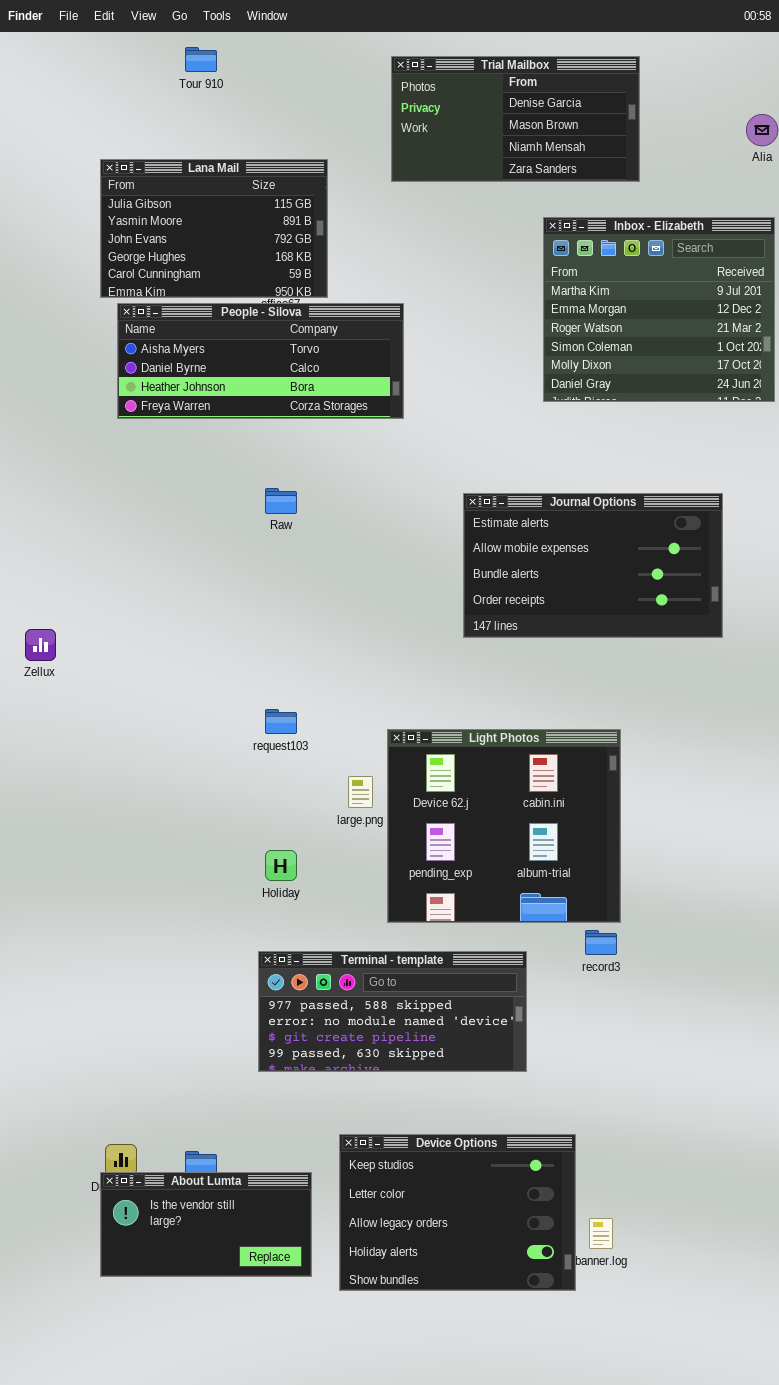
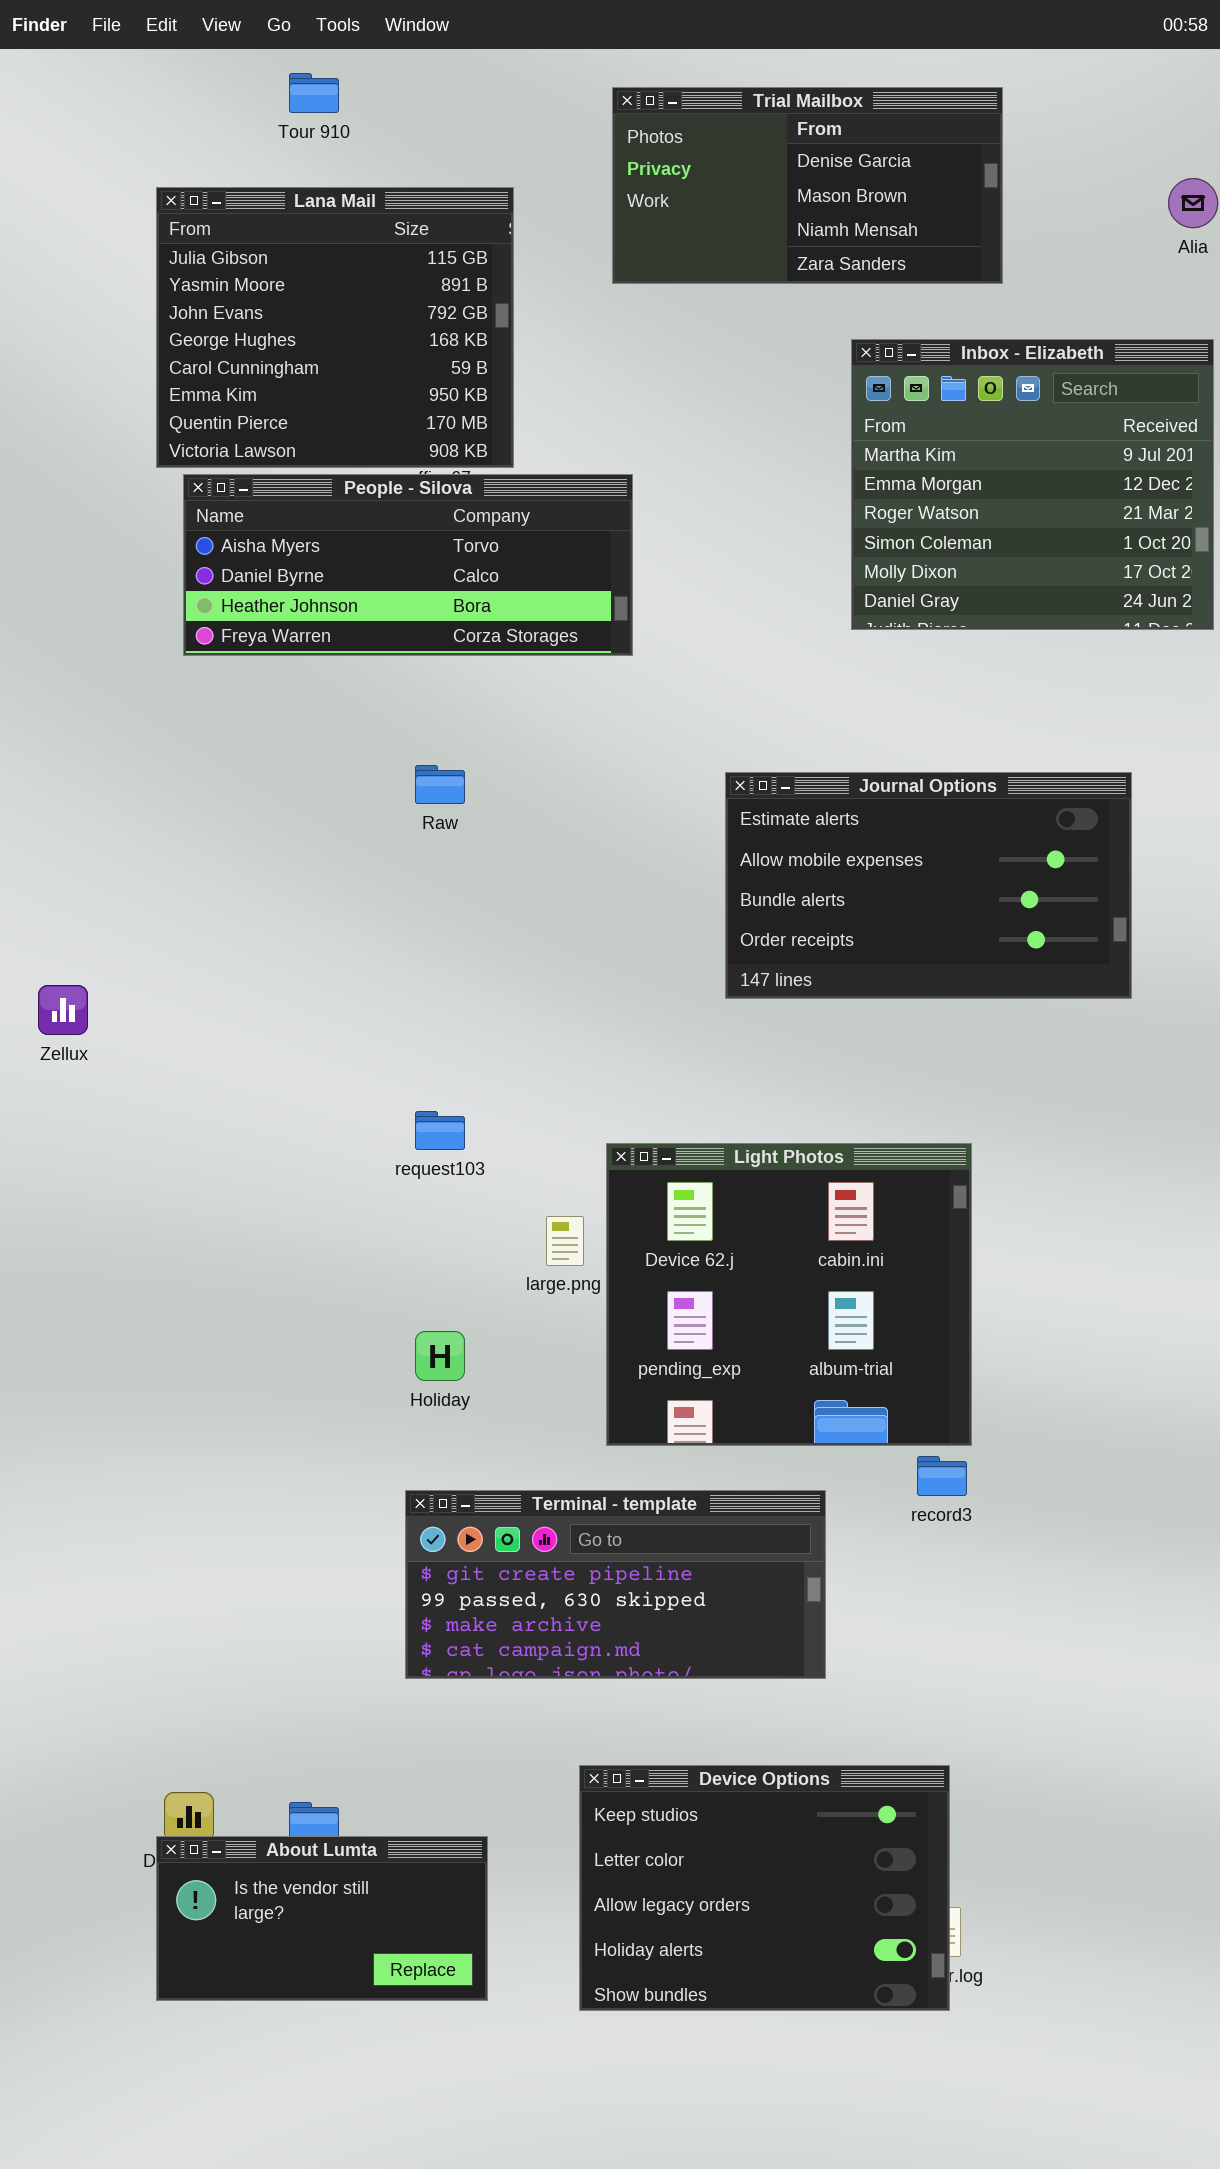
Lana Mail: [100,159,328,298] -> [156,187,514,468], resized
Terminal - template: [258,951,527,1072] -> [405,1490,826,1679], scrolled down 2 rows
Device Options: [339,1134,576,1291] -> [579,1765,950,2011], moved

